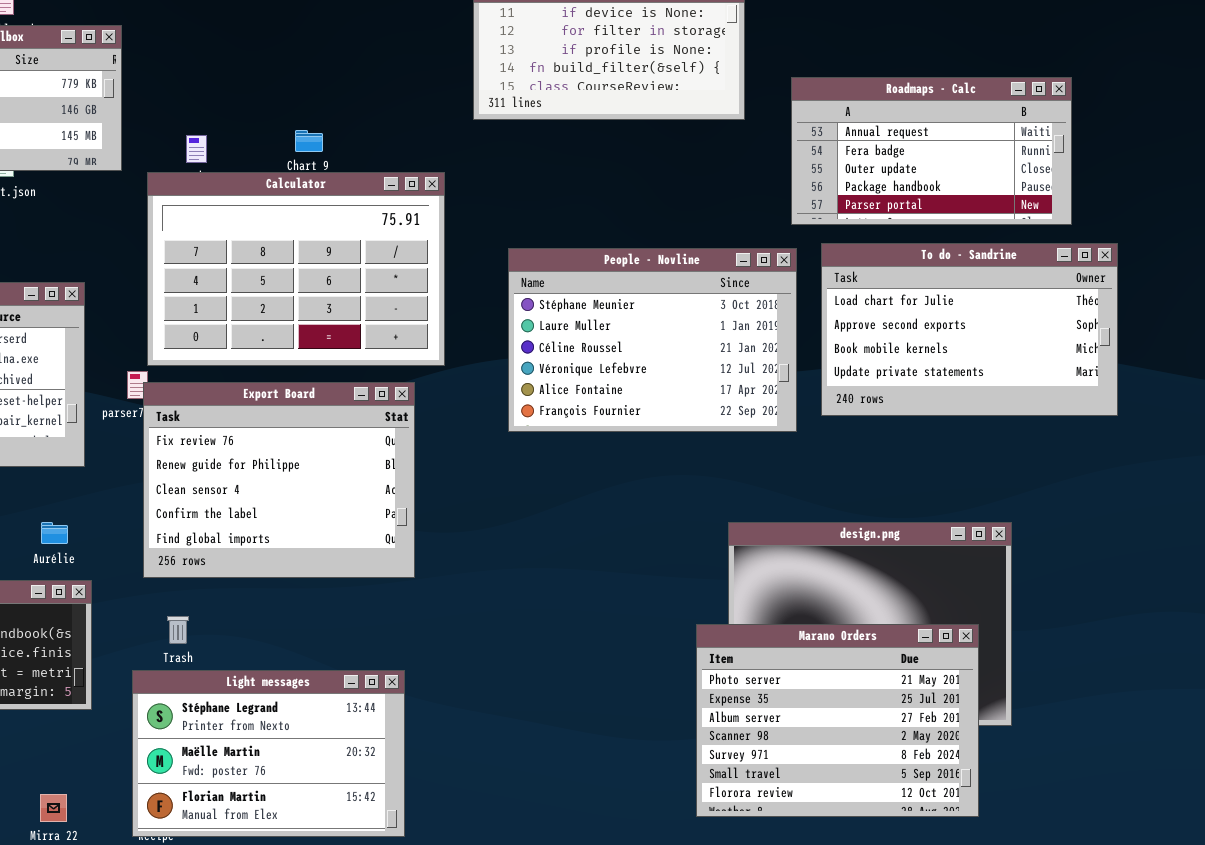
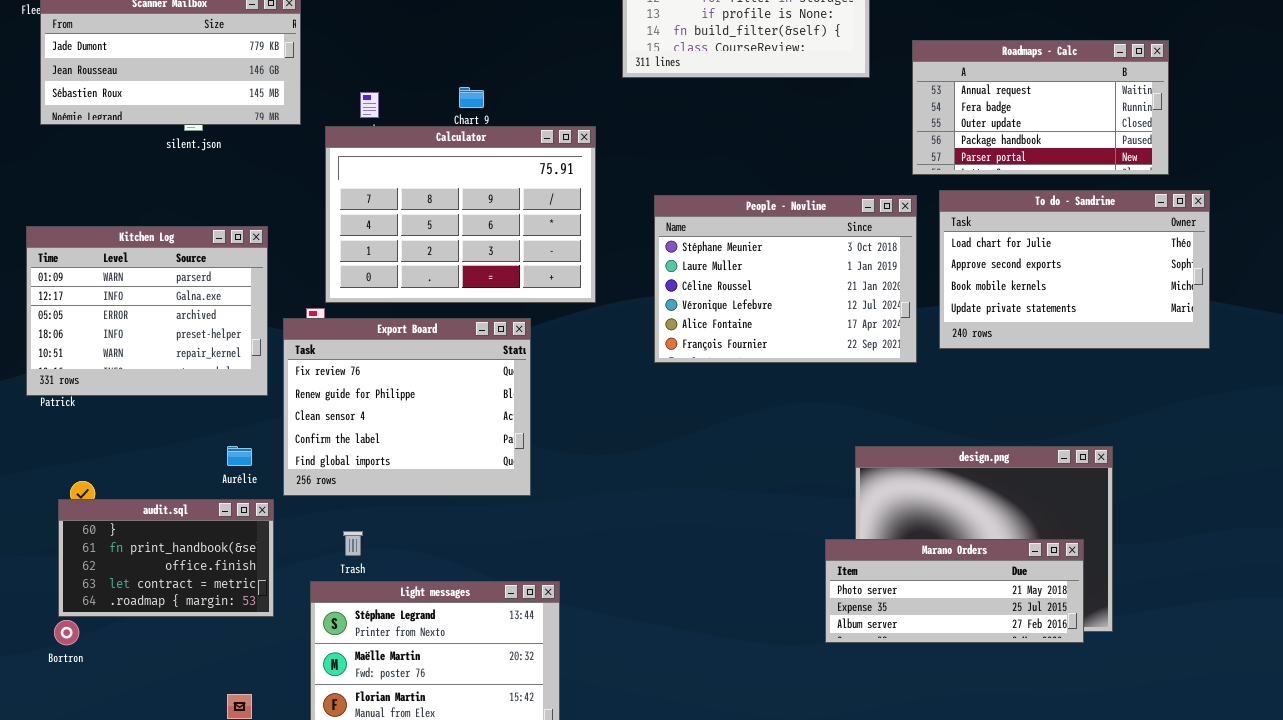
Export Board: [143,382,415,578] -> [283,318,531,496], moved
Marano Orders: [696,624,979,817] -> [825,539,1084,643], resized

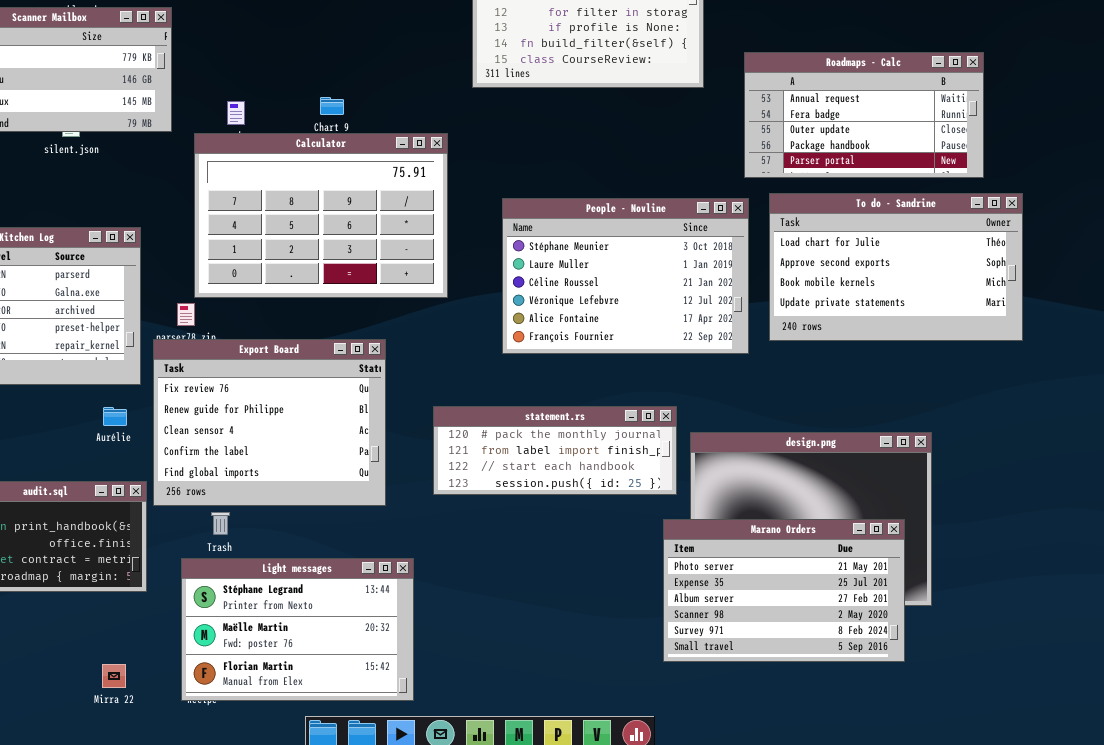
Export Board: [283,318,531,496] -> [153,339,386,506], moved
statement.rs: none -> [433,406,677,495], opened
Aurélie: [227,446,252,466] -> [103,407,127,426], moved
Marano Orders: [825,539,1084,643] -> [663,519,905,662], resized

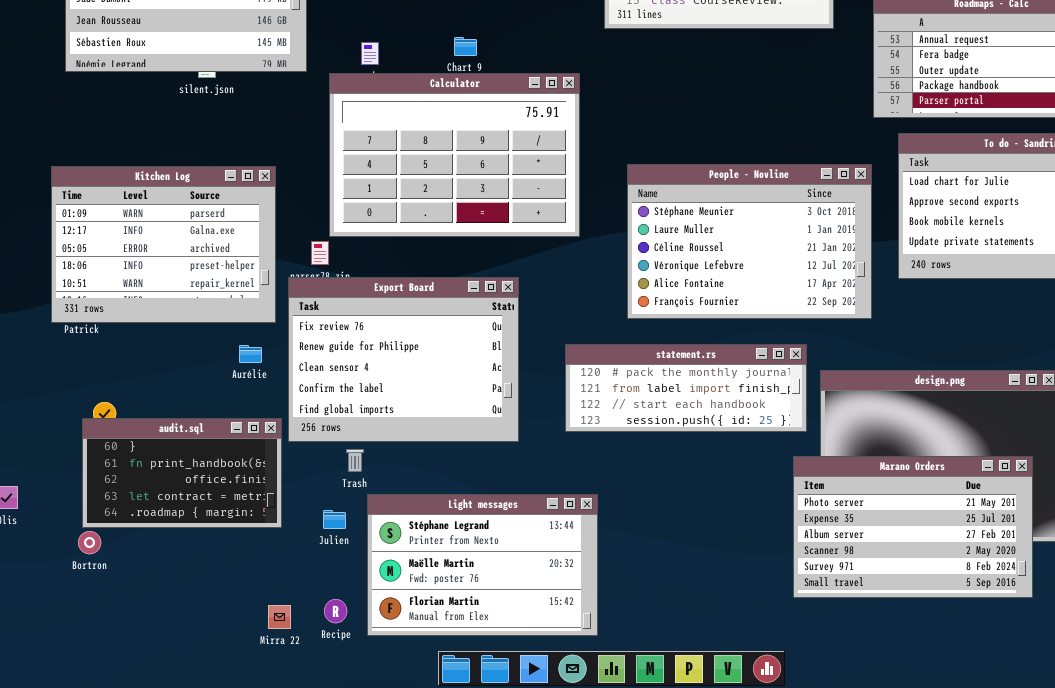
People - Novline: [502,198,749,354] -> [627,164,872,319], moved
Light messages: [181,558,414,701] -> [367,494,598,636], moved
Mirra 22: [102,664,126,688] -> [268,605,291,629], moved

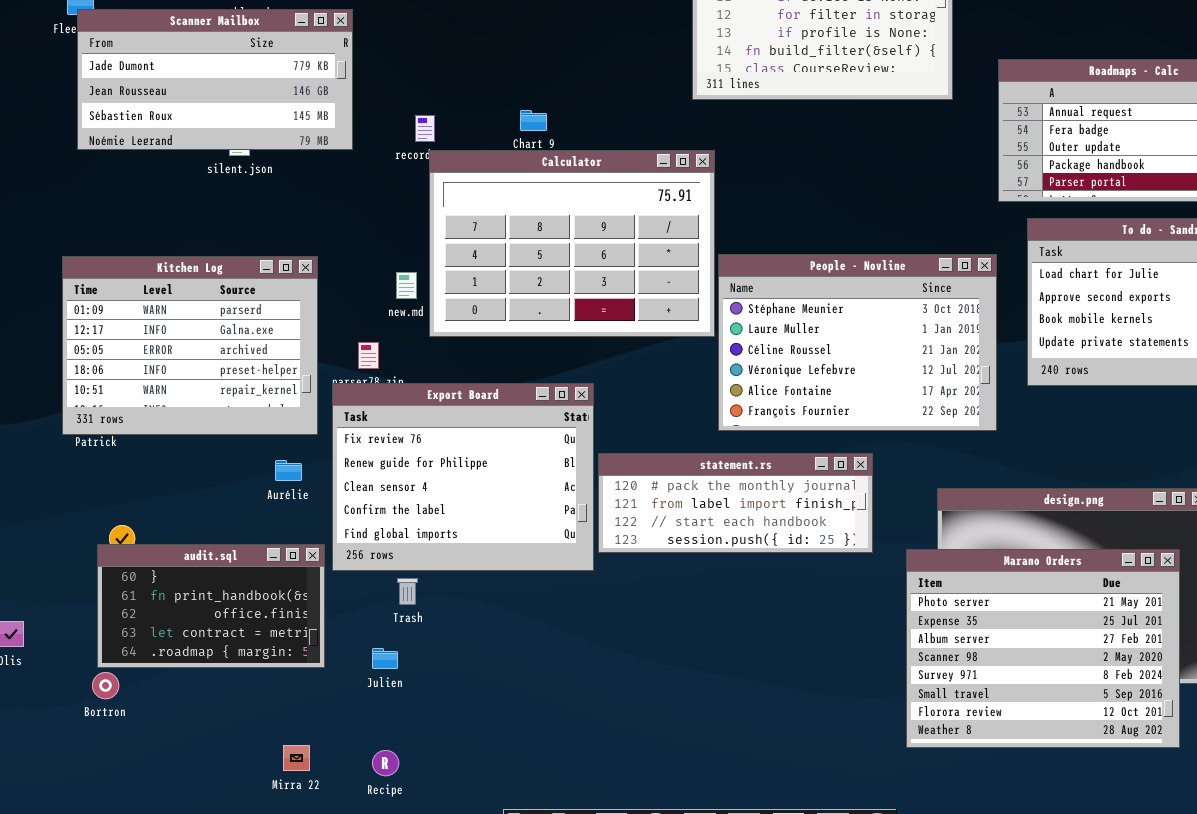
Calculator: [329,73,580,237] -> [429,150,715,337], moved
statement.rs: [565,344,807,432] -> [598,453,873,553], moved
Marano Orders: [793,456,1033,598] -> [906,549,1180,748], resized
Light messages: [367,494,598,636] -> none, closed
Mirra 22: [268,605,291,629] -> [283,745,310,771], moved

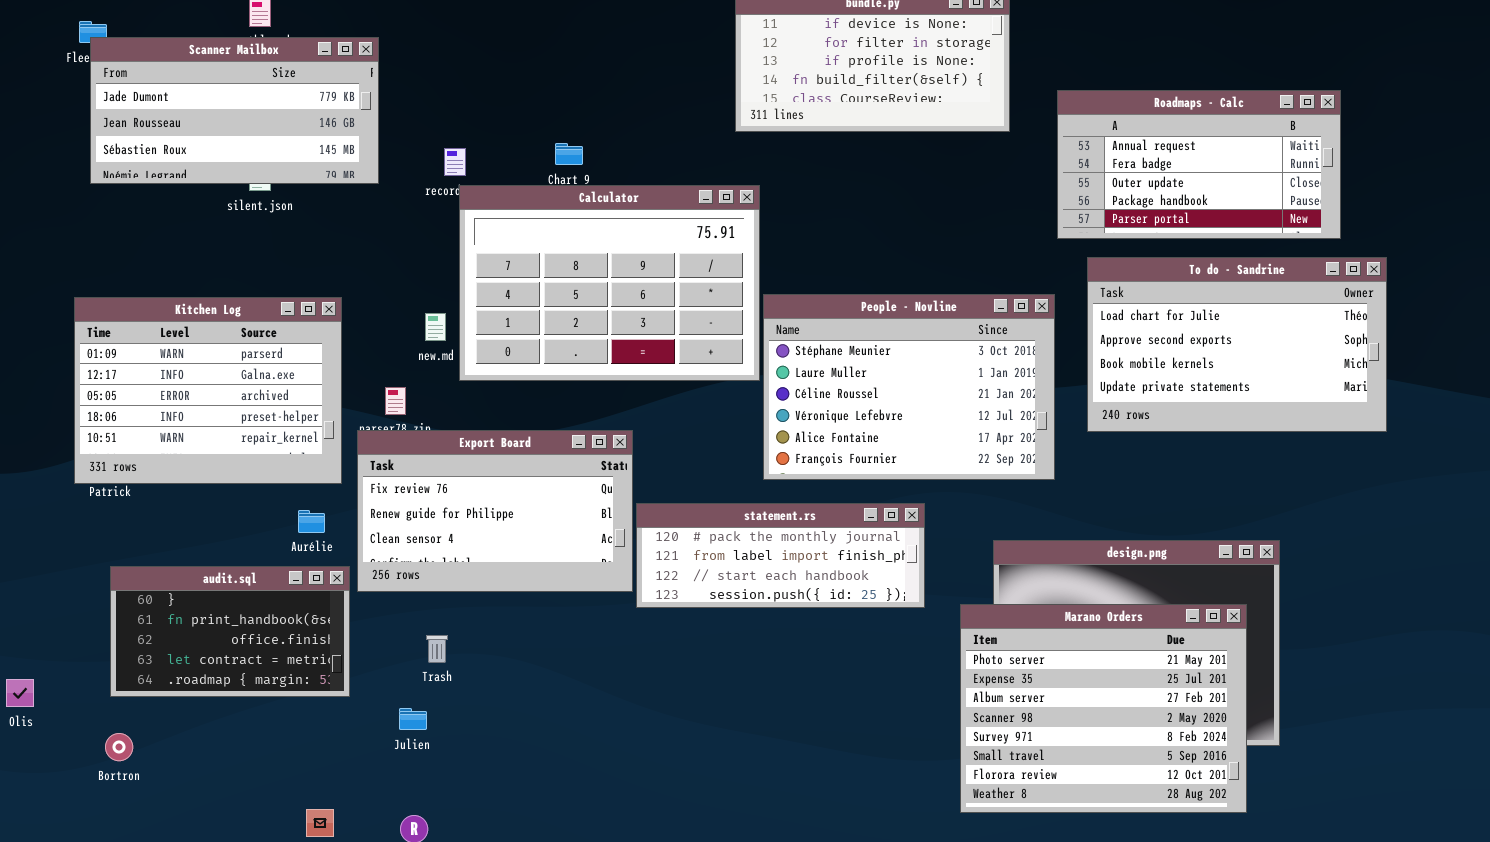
Export Board: [332,383,594,571] -> [357,430,633,592], resized
audit.sql: [97,544,325,668] -> [110,566,350,697], moved

